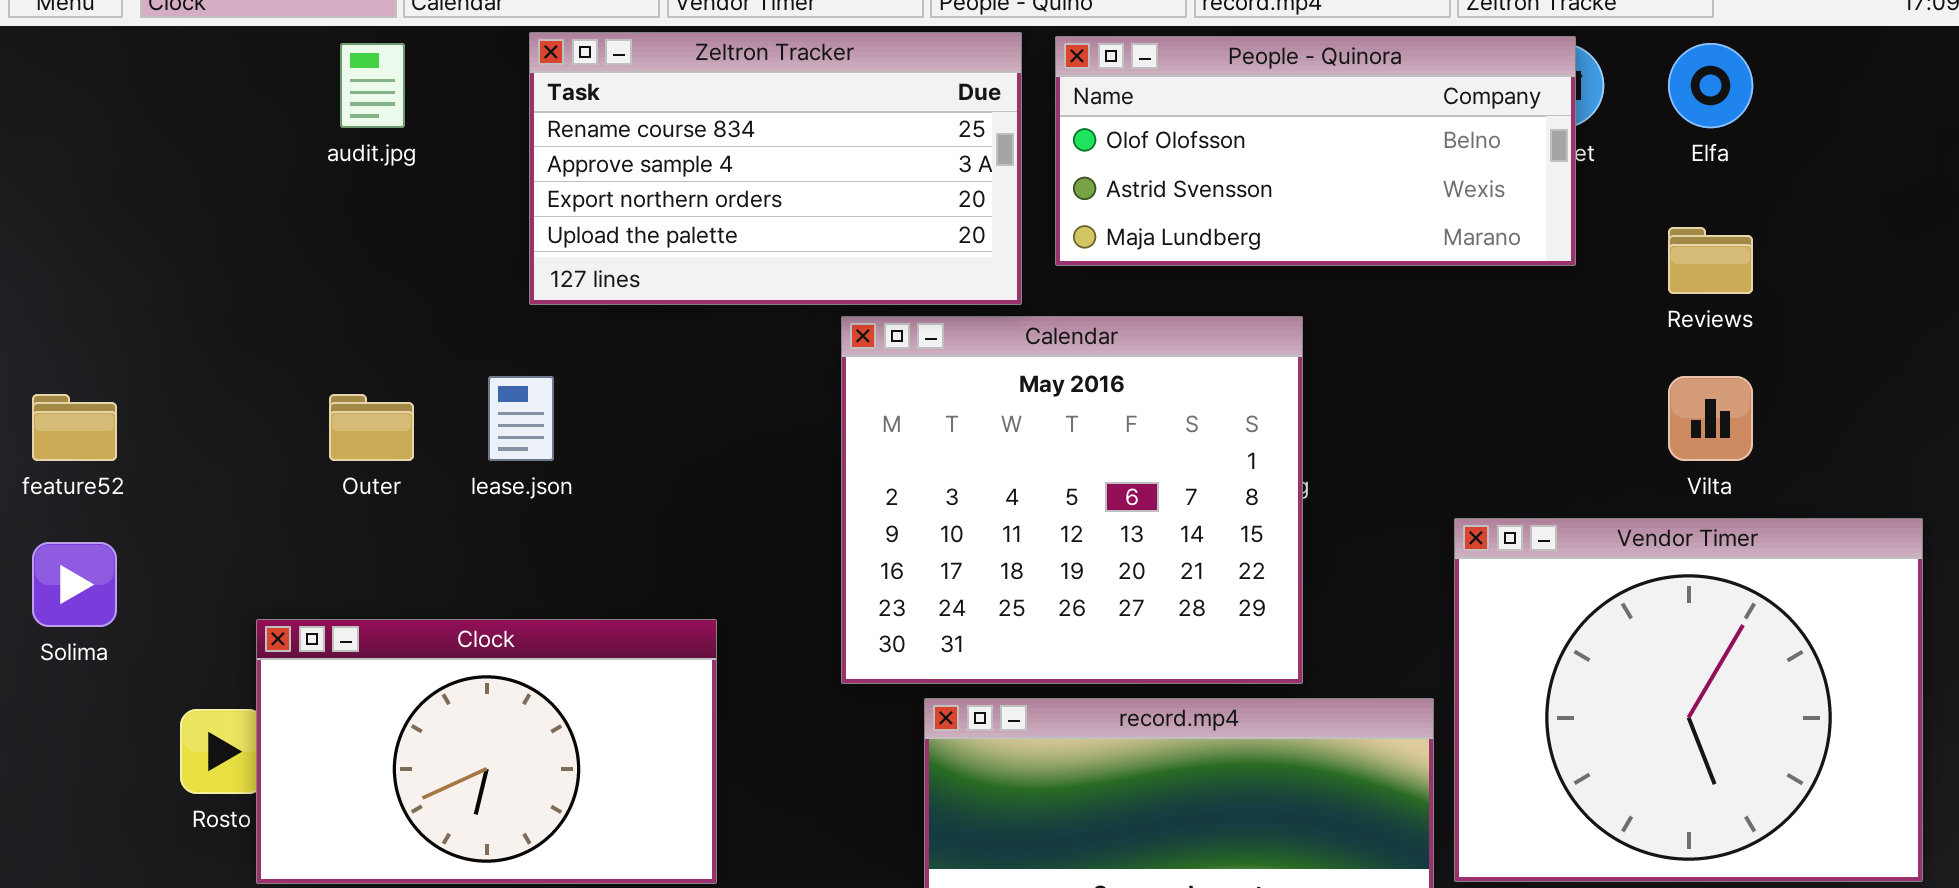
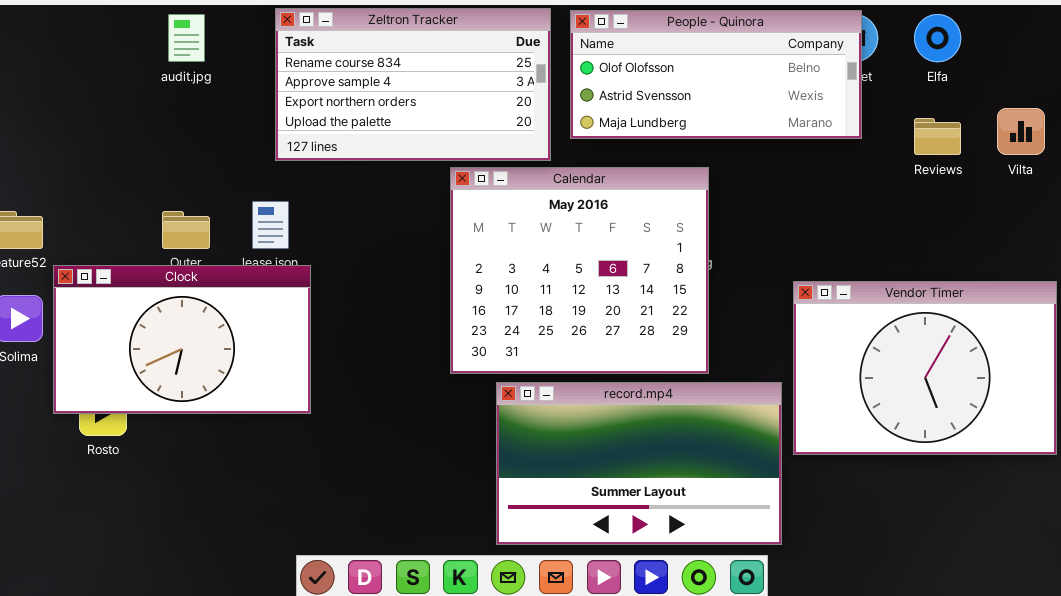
Vilta: [1668,376,1753,461] -> [997,108,1045,155], moved
Vendor Timer: [1454,518,1923,882] -> [793,281,1057,455], resized
Clock: [256,619,717,884] -> [53,265,311,414], moved

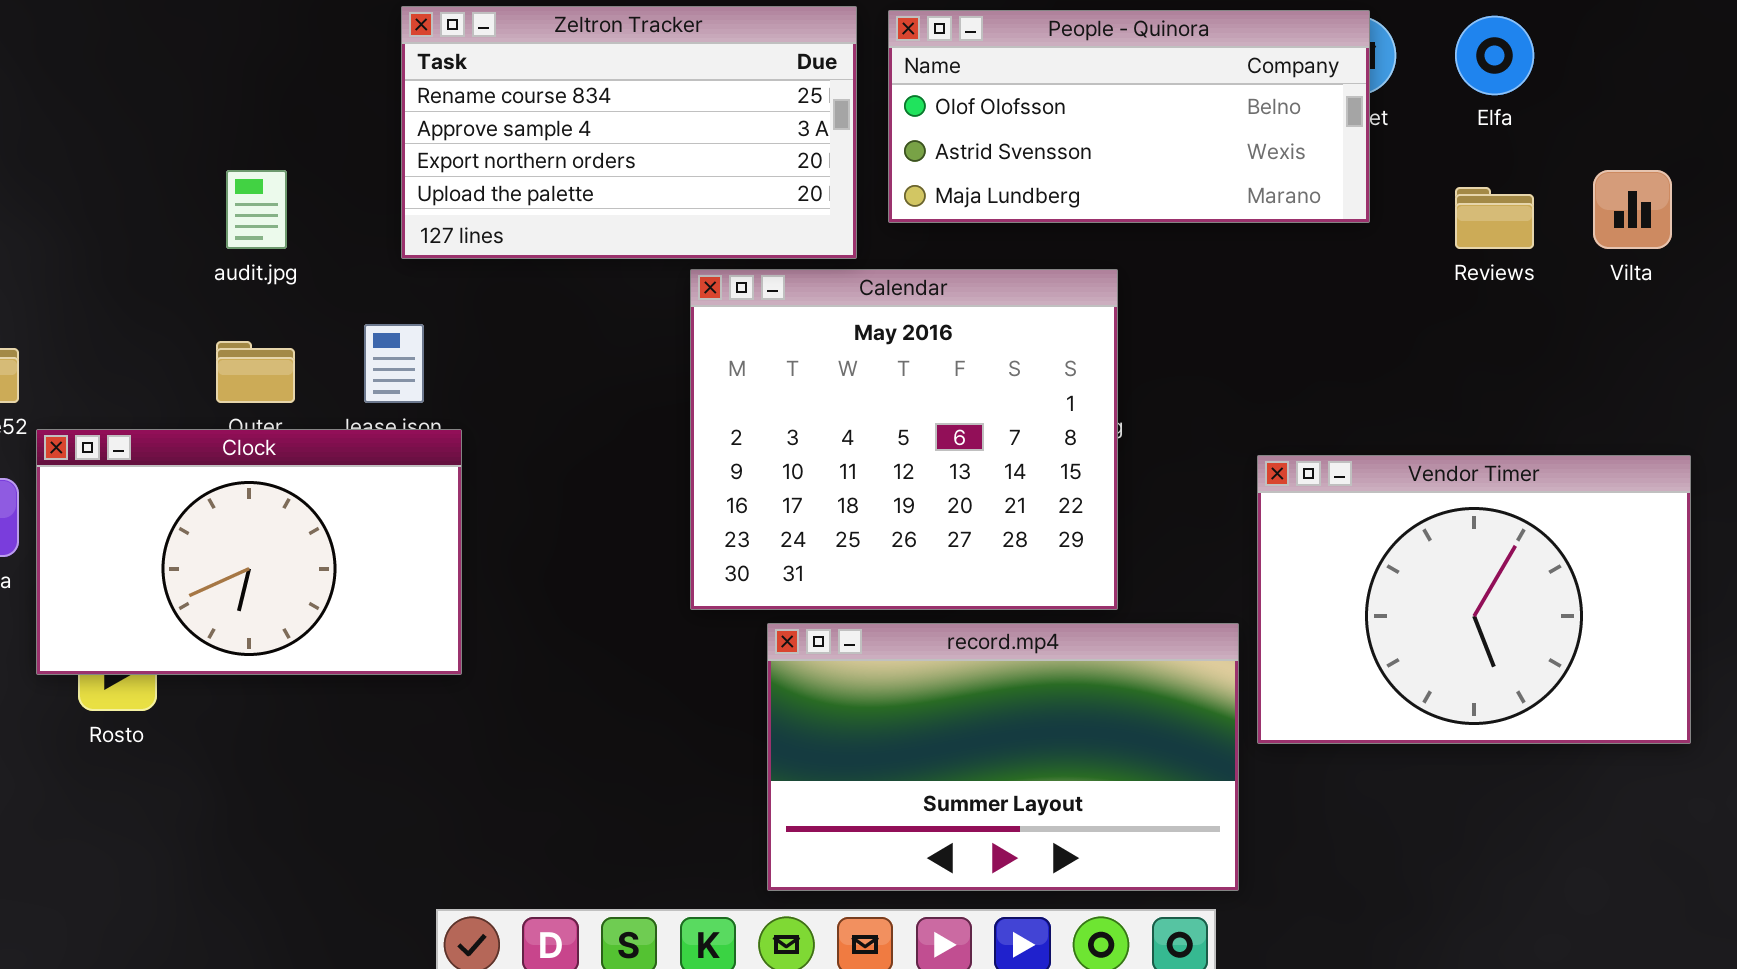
audit.jpg: [168,14,205,62] -> [226,170,287,249], moved

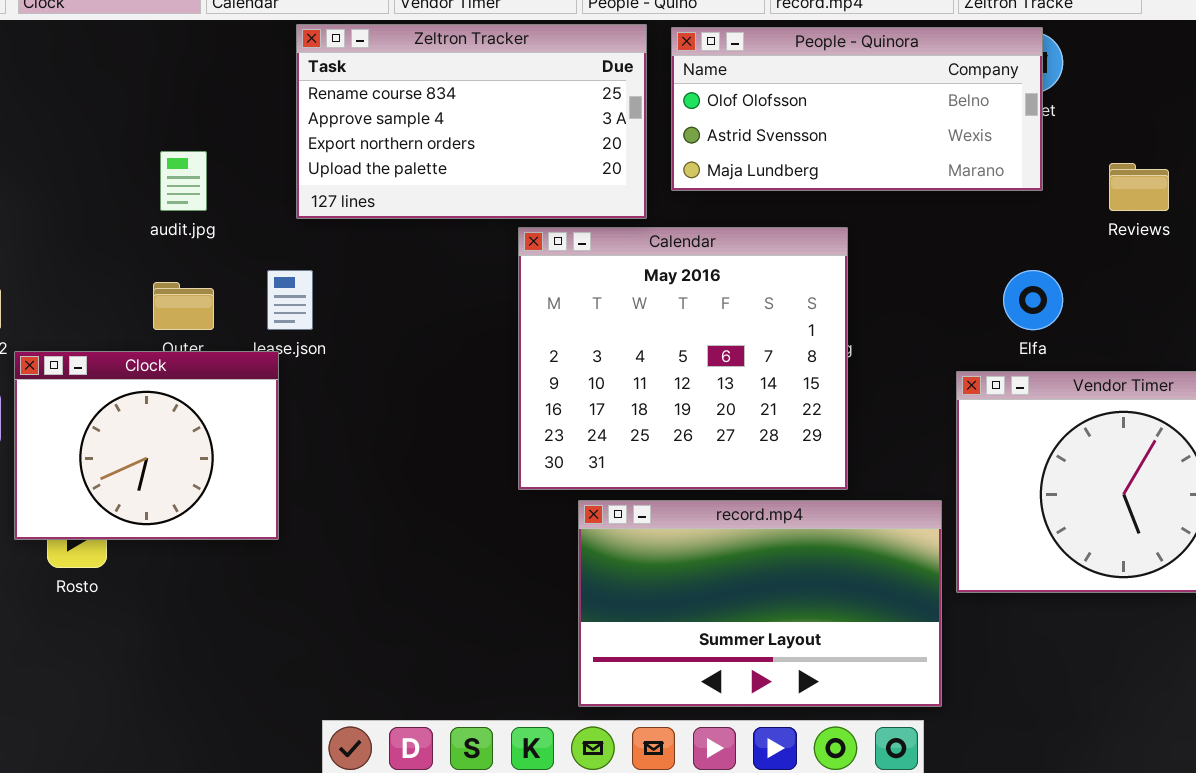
Elfa: [1455,16,1534,95] -> [1003,270,1063,330], moved
Clock: [36,429,462,675] -> [14,351,279,540], resized

